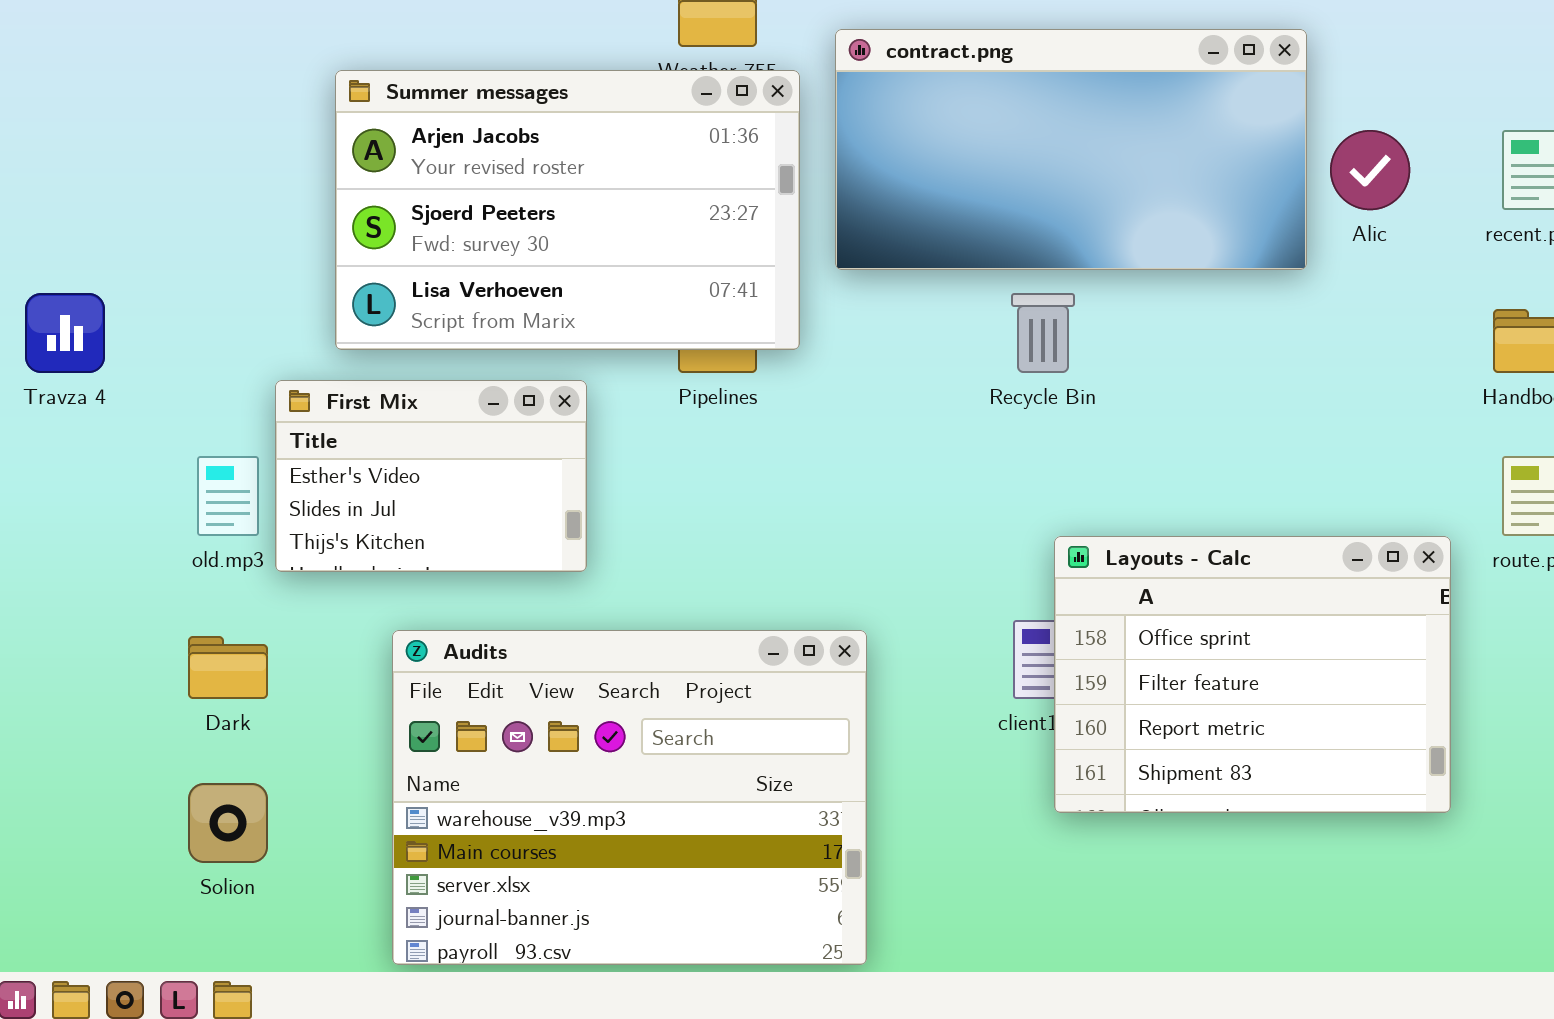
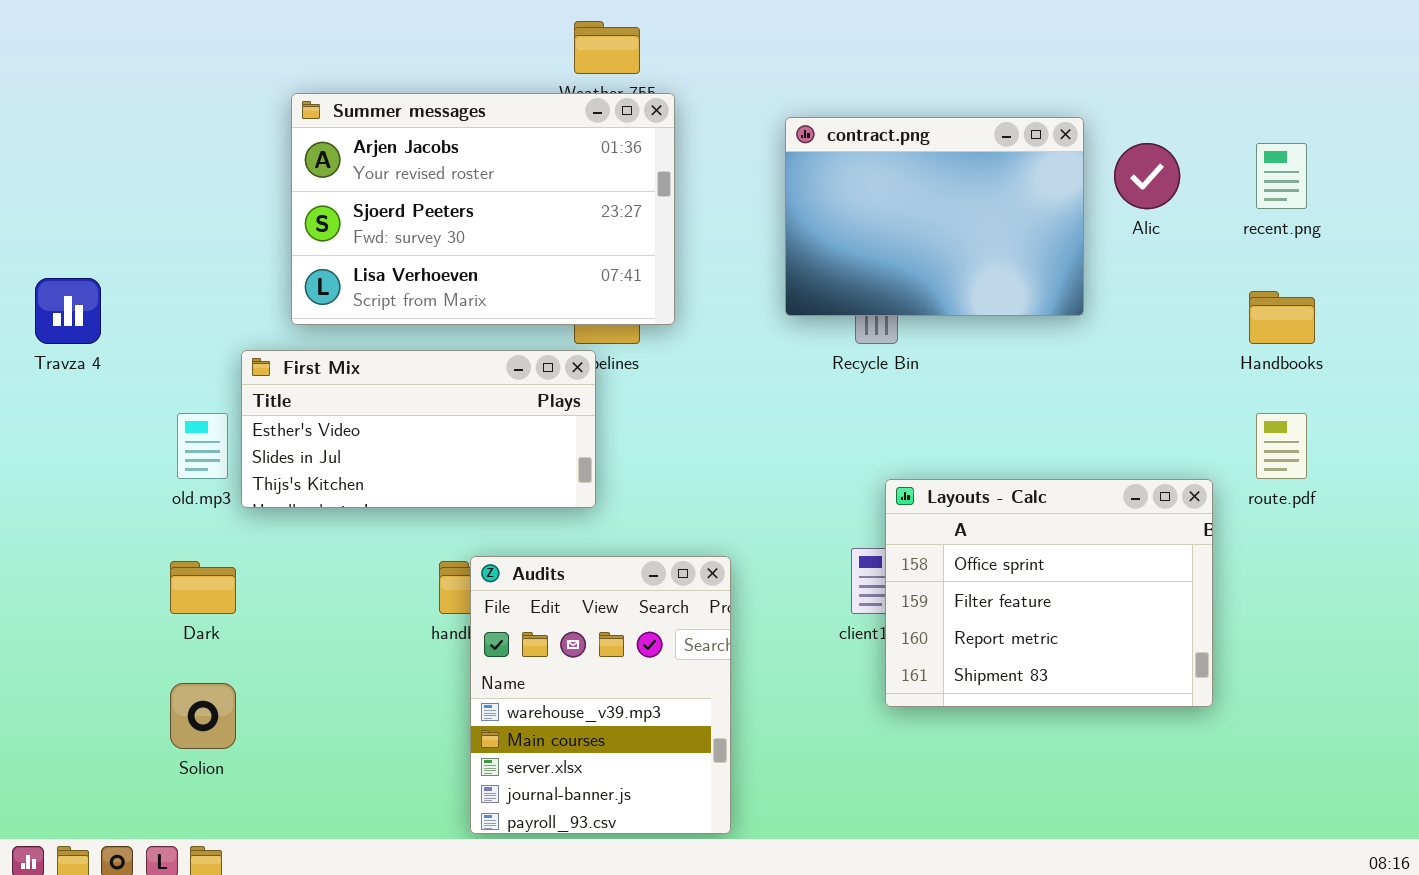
contract.png: [835,29,1307,270] -> [785,117,1084,316], moved, resized
First Mix: [275,380,587,572] -> [241,350,596,508], resized
Audits: [392,630,867,965] -> [470,556,731,834], resized

